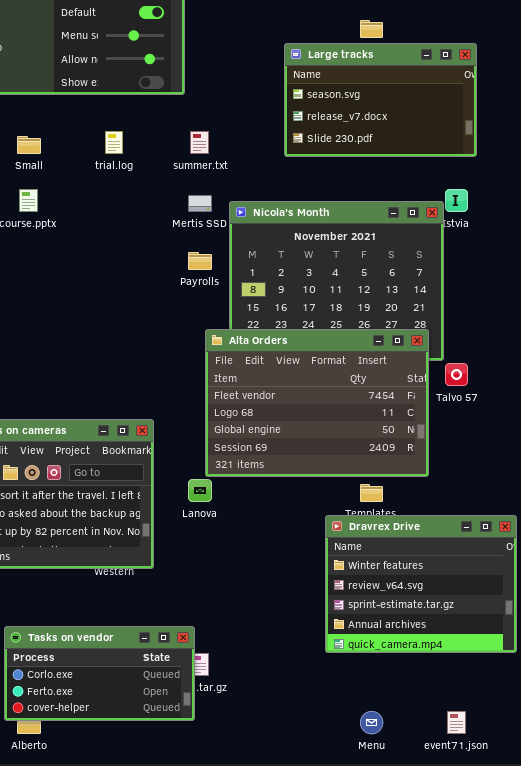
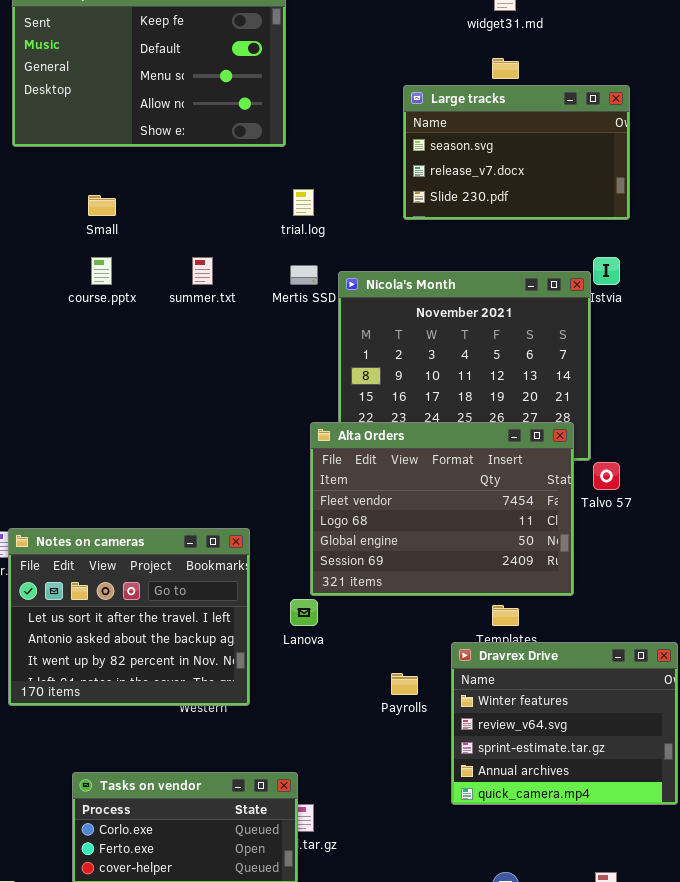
trial.log: [105,131,123,154] -> [293,189,314,216], moved
summer.txt: [190,131,209,154] -> [192,257,213,285], moved
Payrolls: [188,252,212,270] -> [391,673,418,695], moved

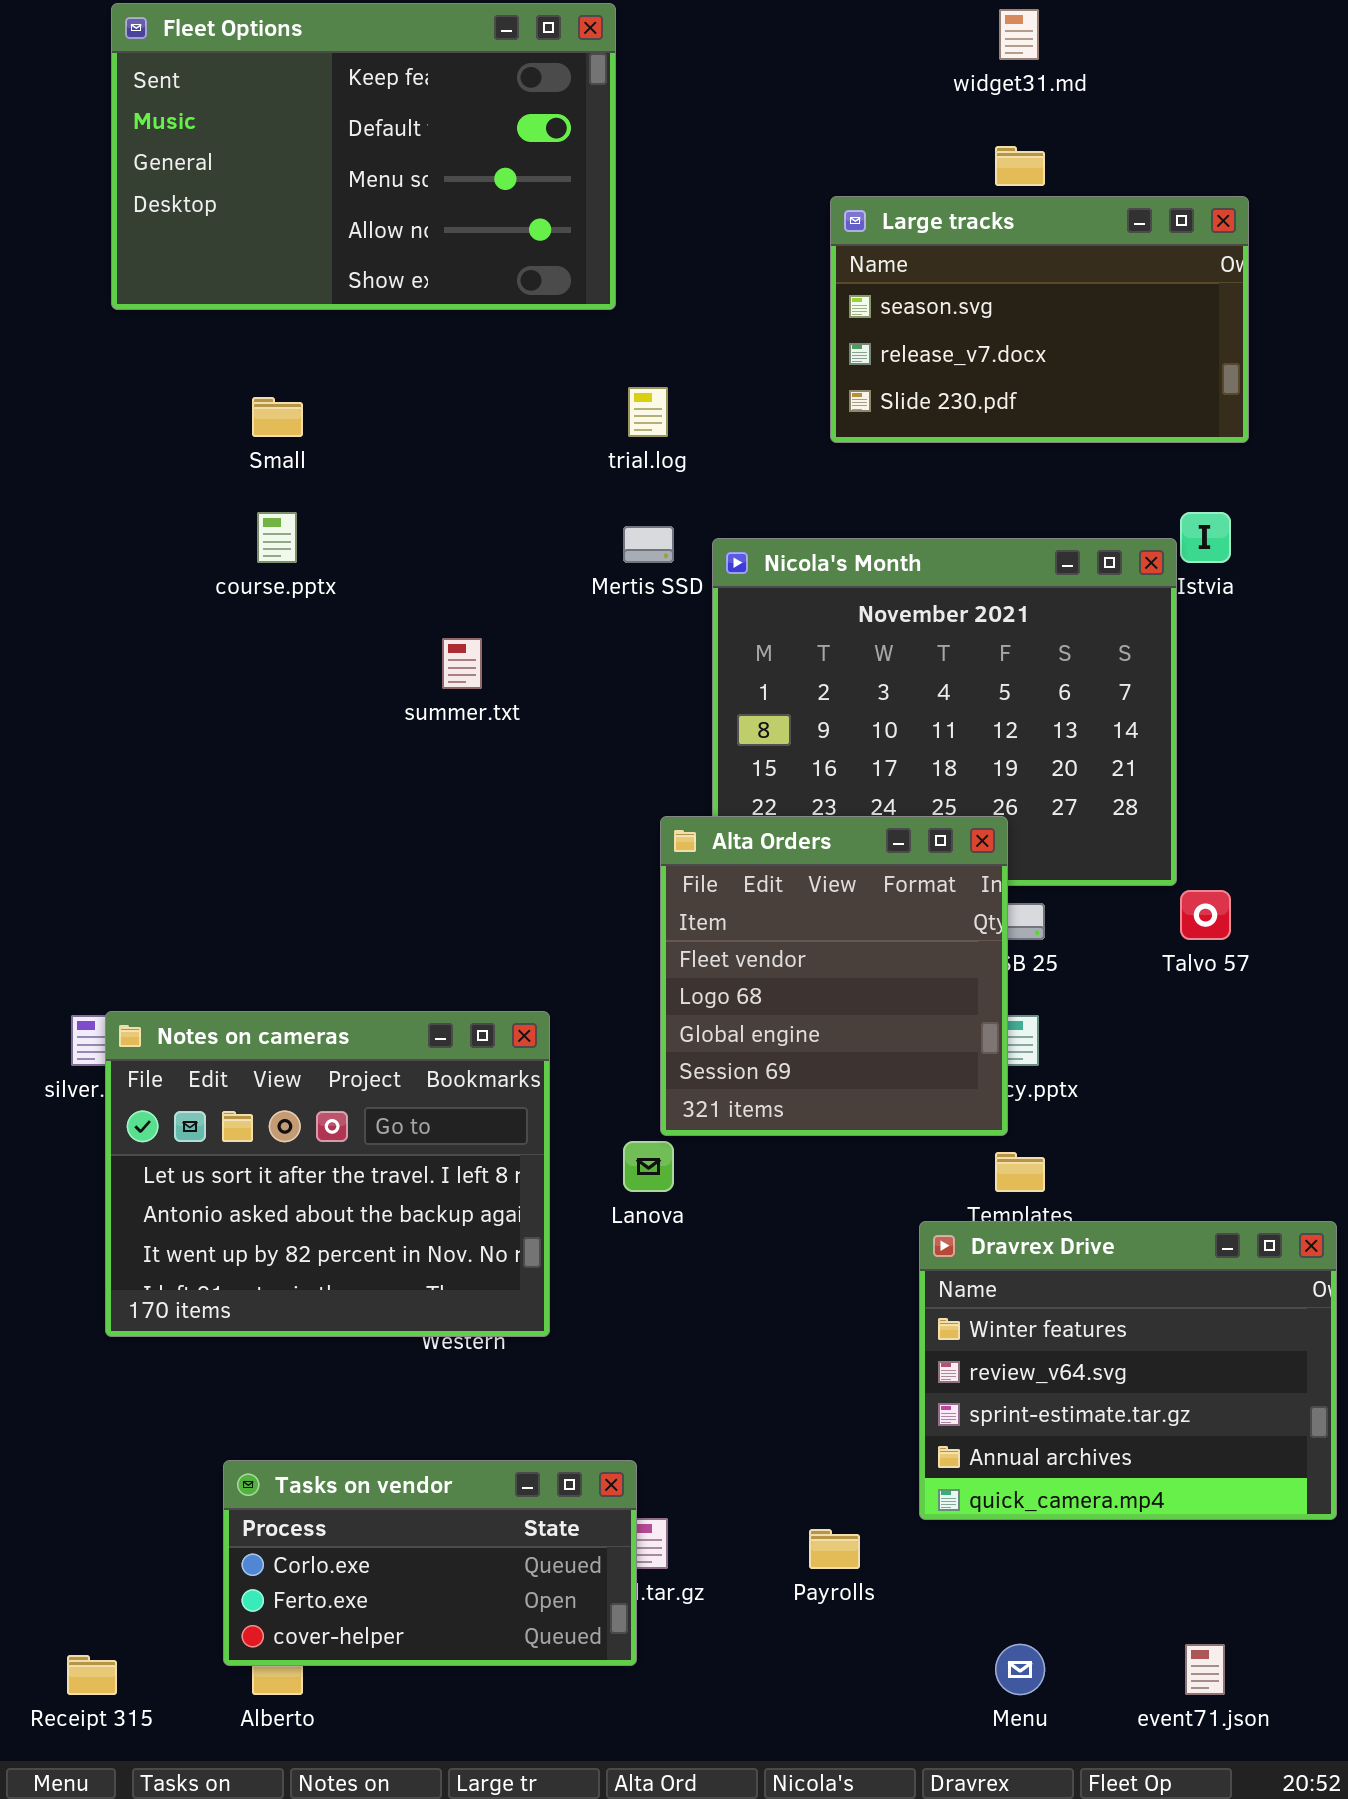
summer.txt: [192,257,213,285] -> [442,638,482,689], moved
Alta Orders: [310,422,574,596] -> [660,816,1008,1136], resized
Payrolls: [391,673,418,695] -> [809,1529,860,1569], moved

